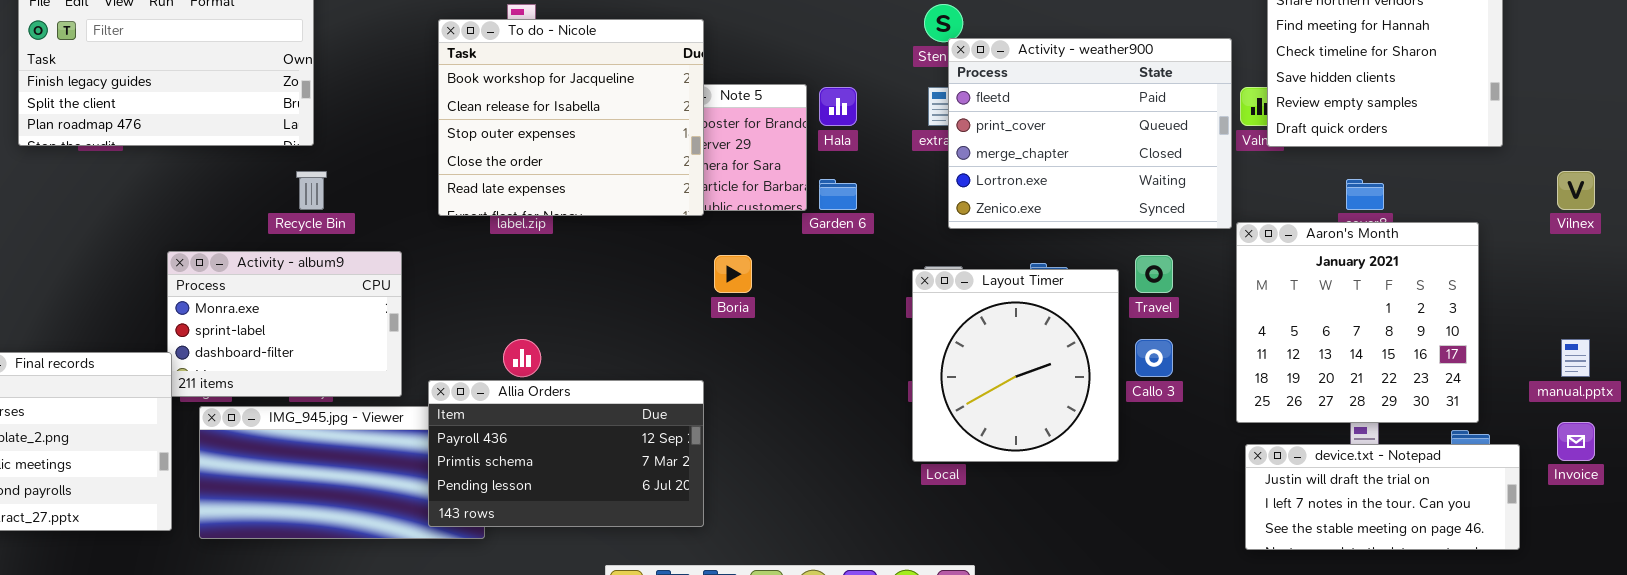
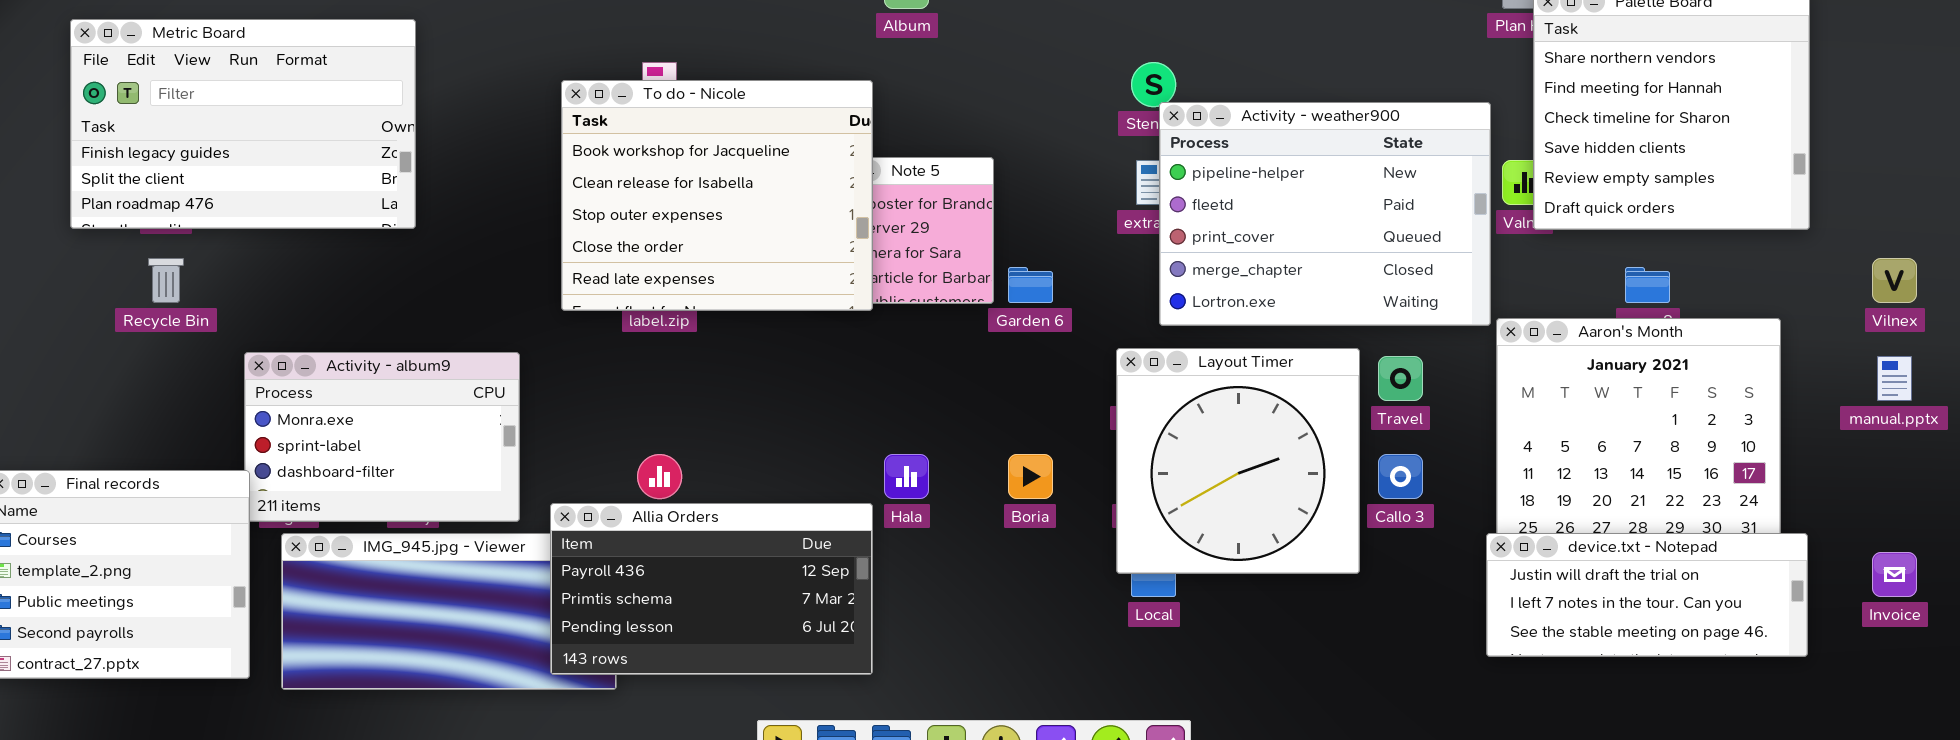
Activity - weather900: [948,38,1232,229] -> [1159,102,1491,326], scrolled up 1 row
Hala: [819,87,857,126] -> [884,454,929,499], moved
Recycle Bin: [296,171,327,210] -> [148,258,184,303], moved
Boria: [714,255,752,293] -> [1008,454,1053,499], moved
Layout Timer: [912,269,1119,462] -> [1116,348,1360,574], moved
manual.pptx: [1561,339,1590,377] -> [1877,356,1912,401], moved
device.txt - Notepad: [1245,444,1520,550] -> [1486,533,1808,657], moved

